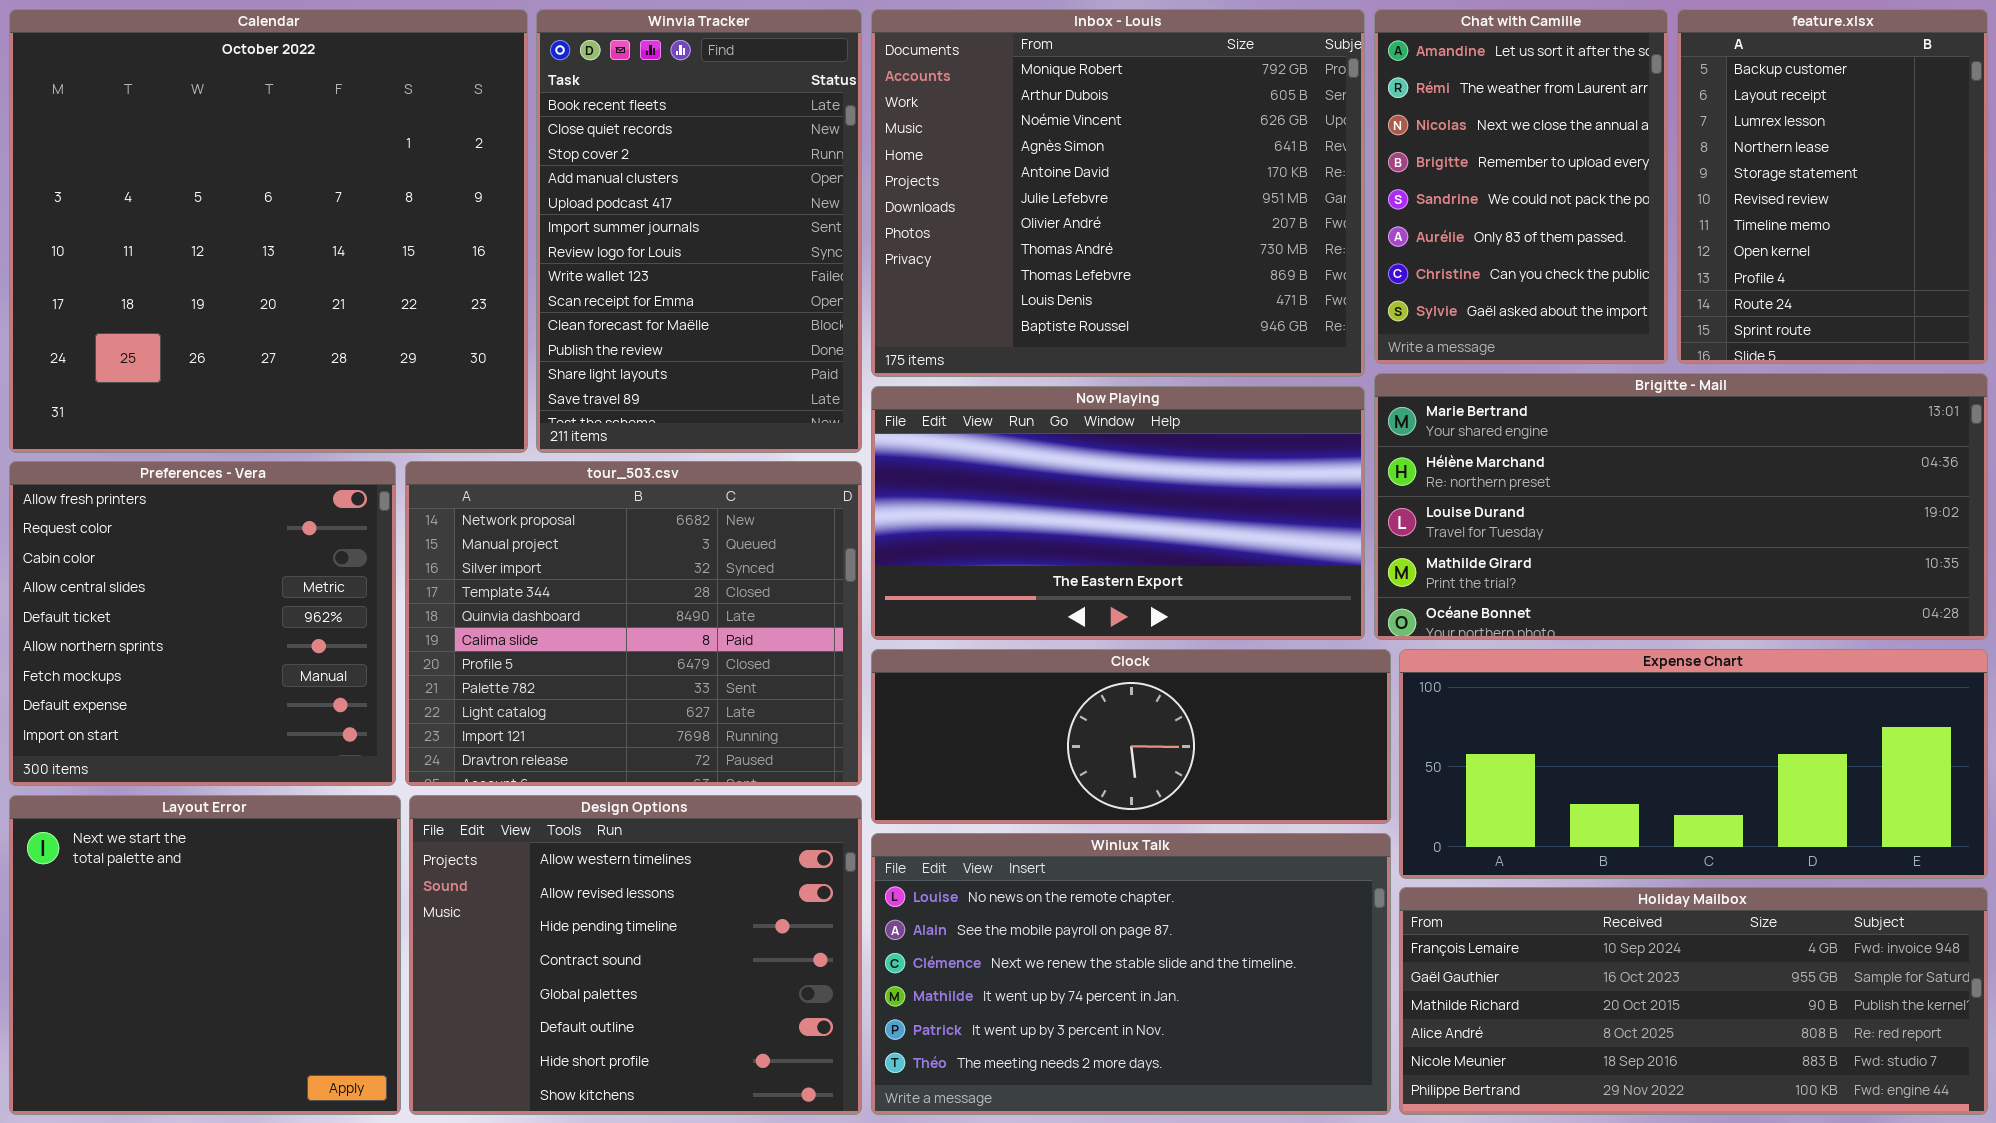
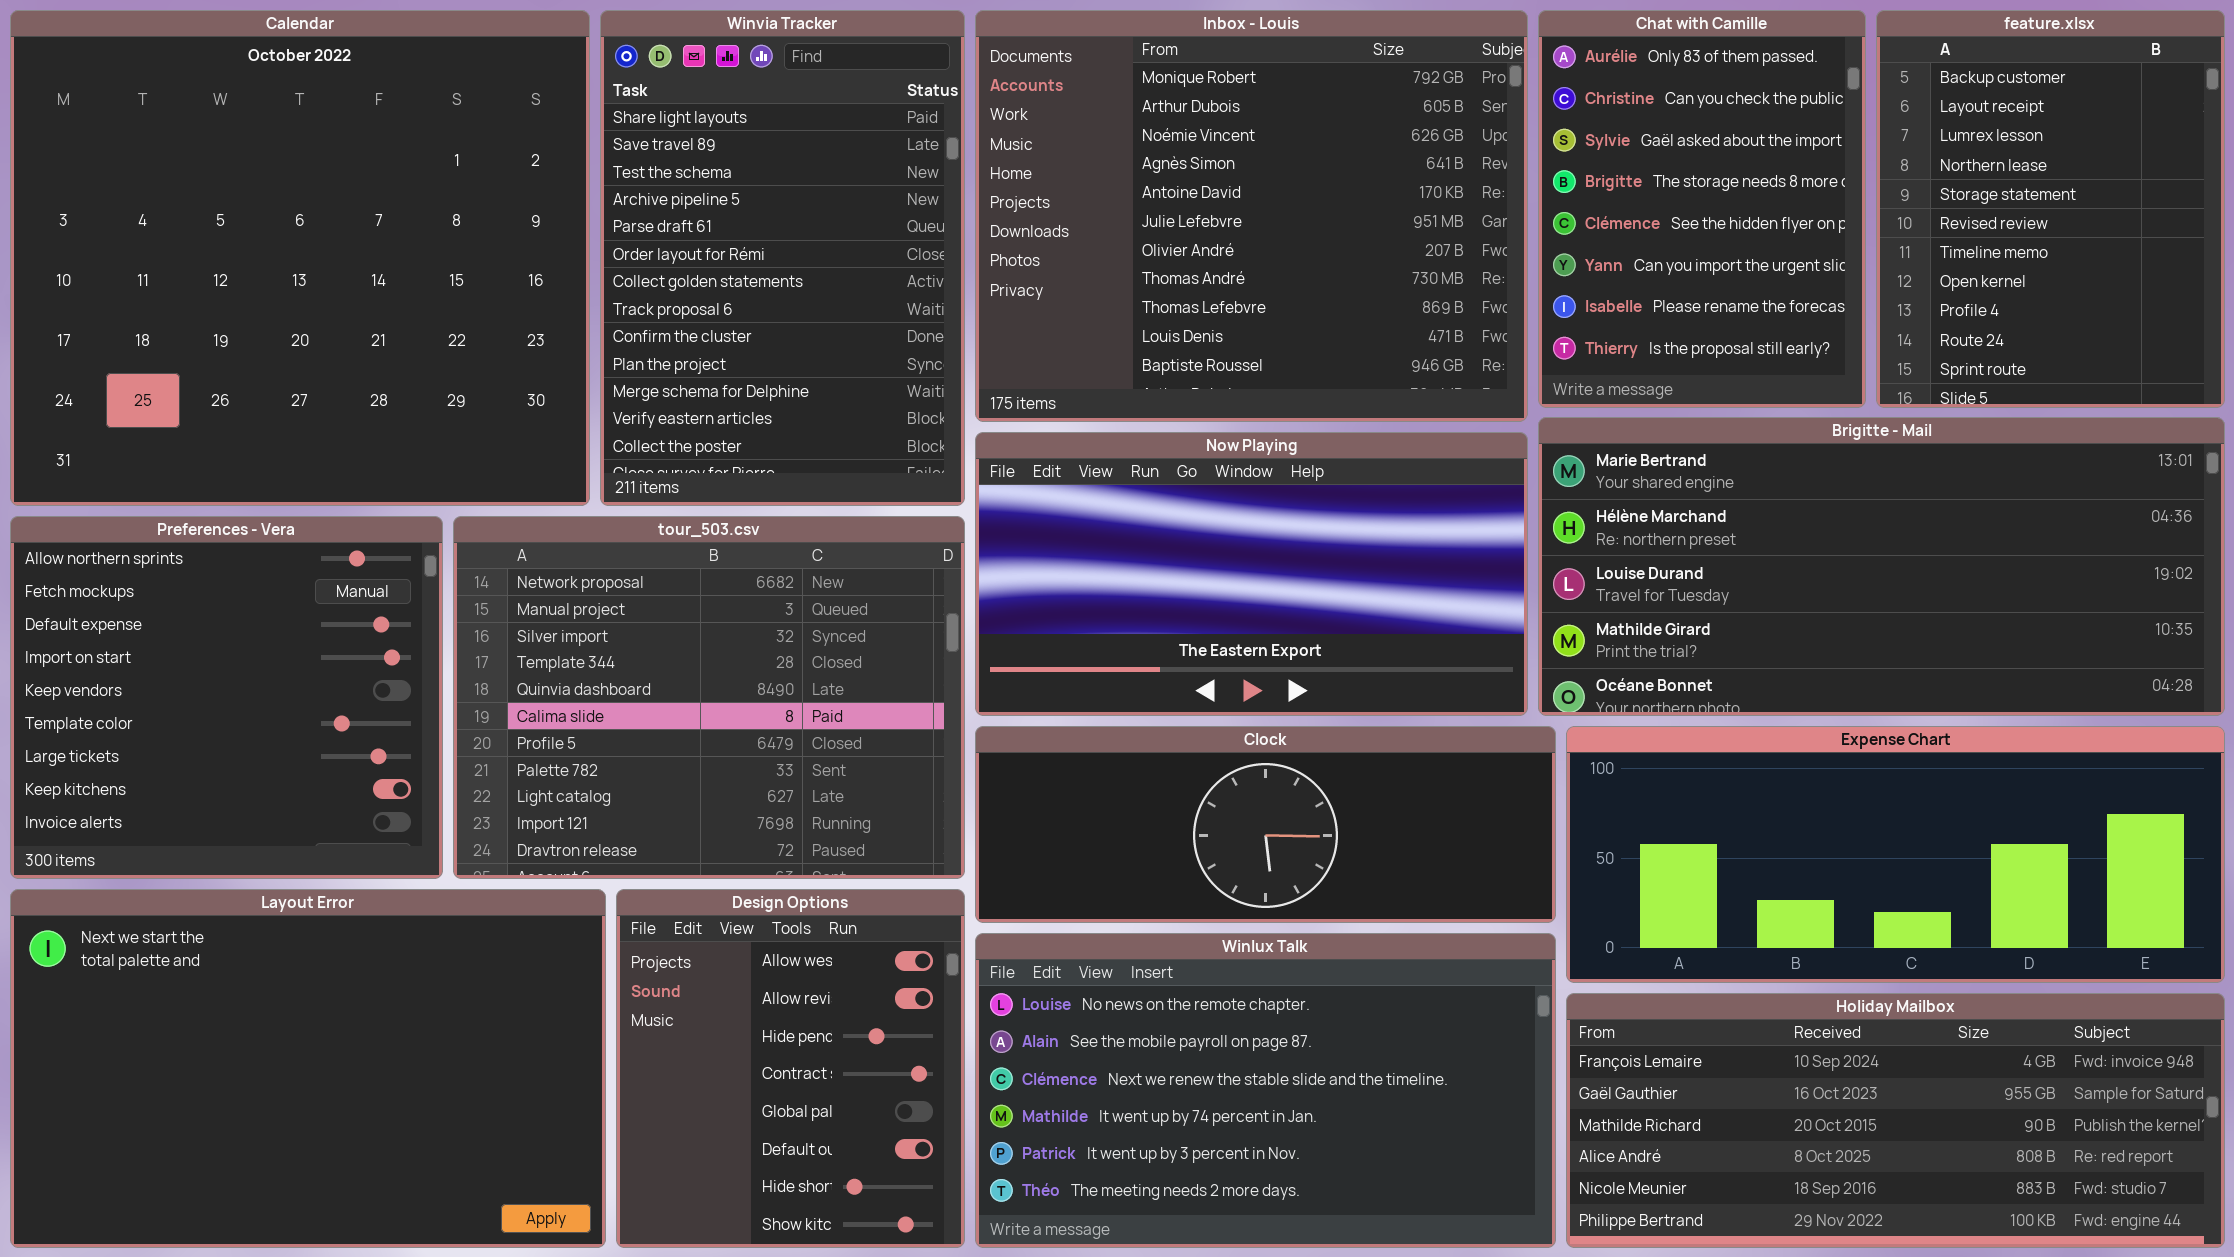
Winvia Tracker: [536,9,862,453] -> [600,10,965,506], scrolled down 11 rows
Chat with Camille: [1374,9,1668,364] -> [1538,10,1866,408], scrolled down 5 rows
Preferences - Vera: [9,461,396,786] -> [10,516,443,879], scrolled down 5 rows
Layout Error: [9,795,401,1115] -> [10,889,606,1248], resized
Design Options: [409,795,862,1115] -> [616,889,965,1248], resized

